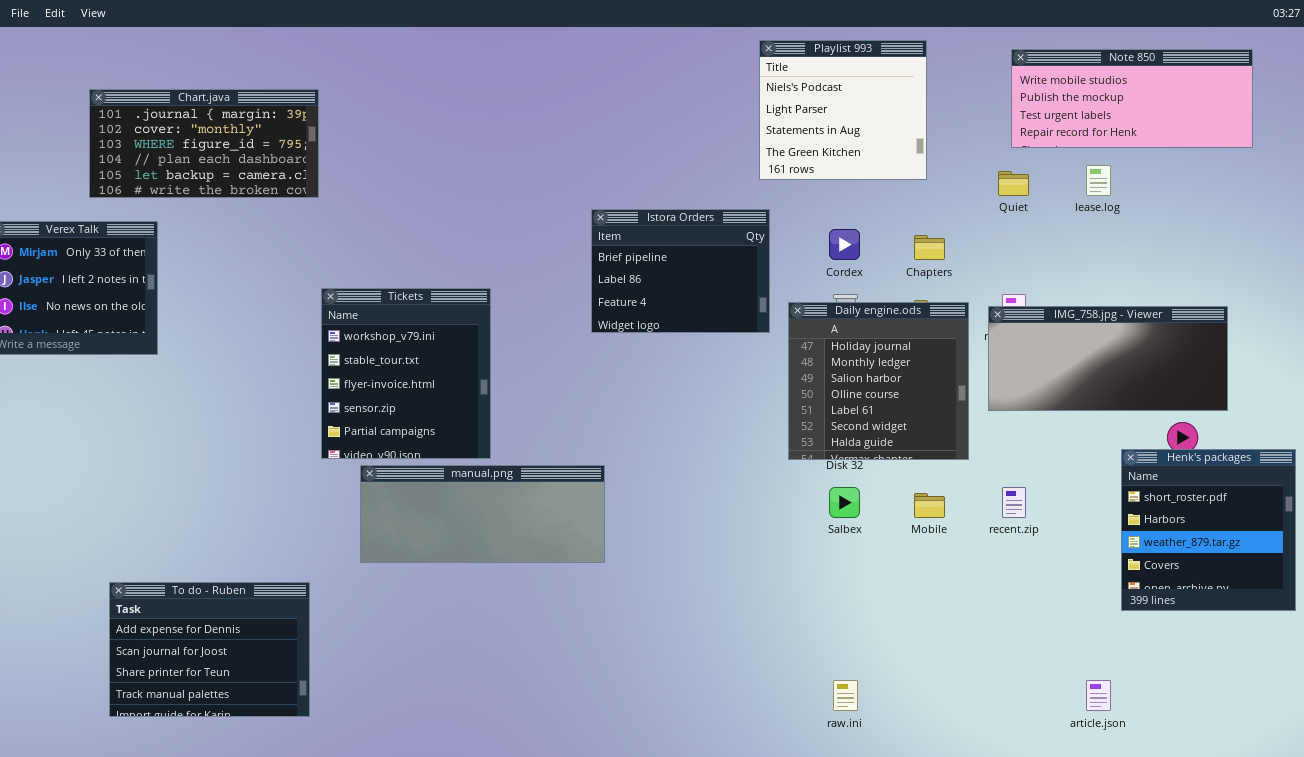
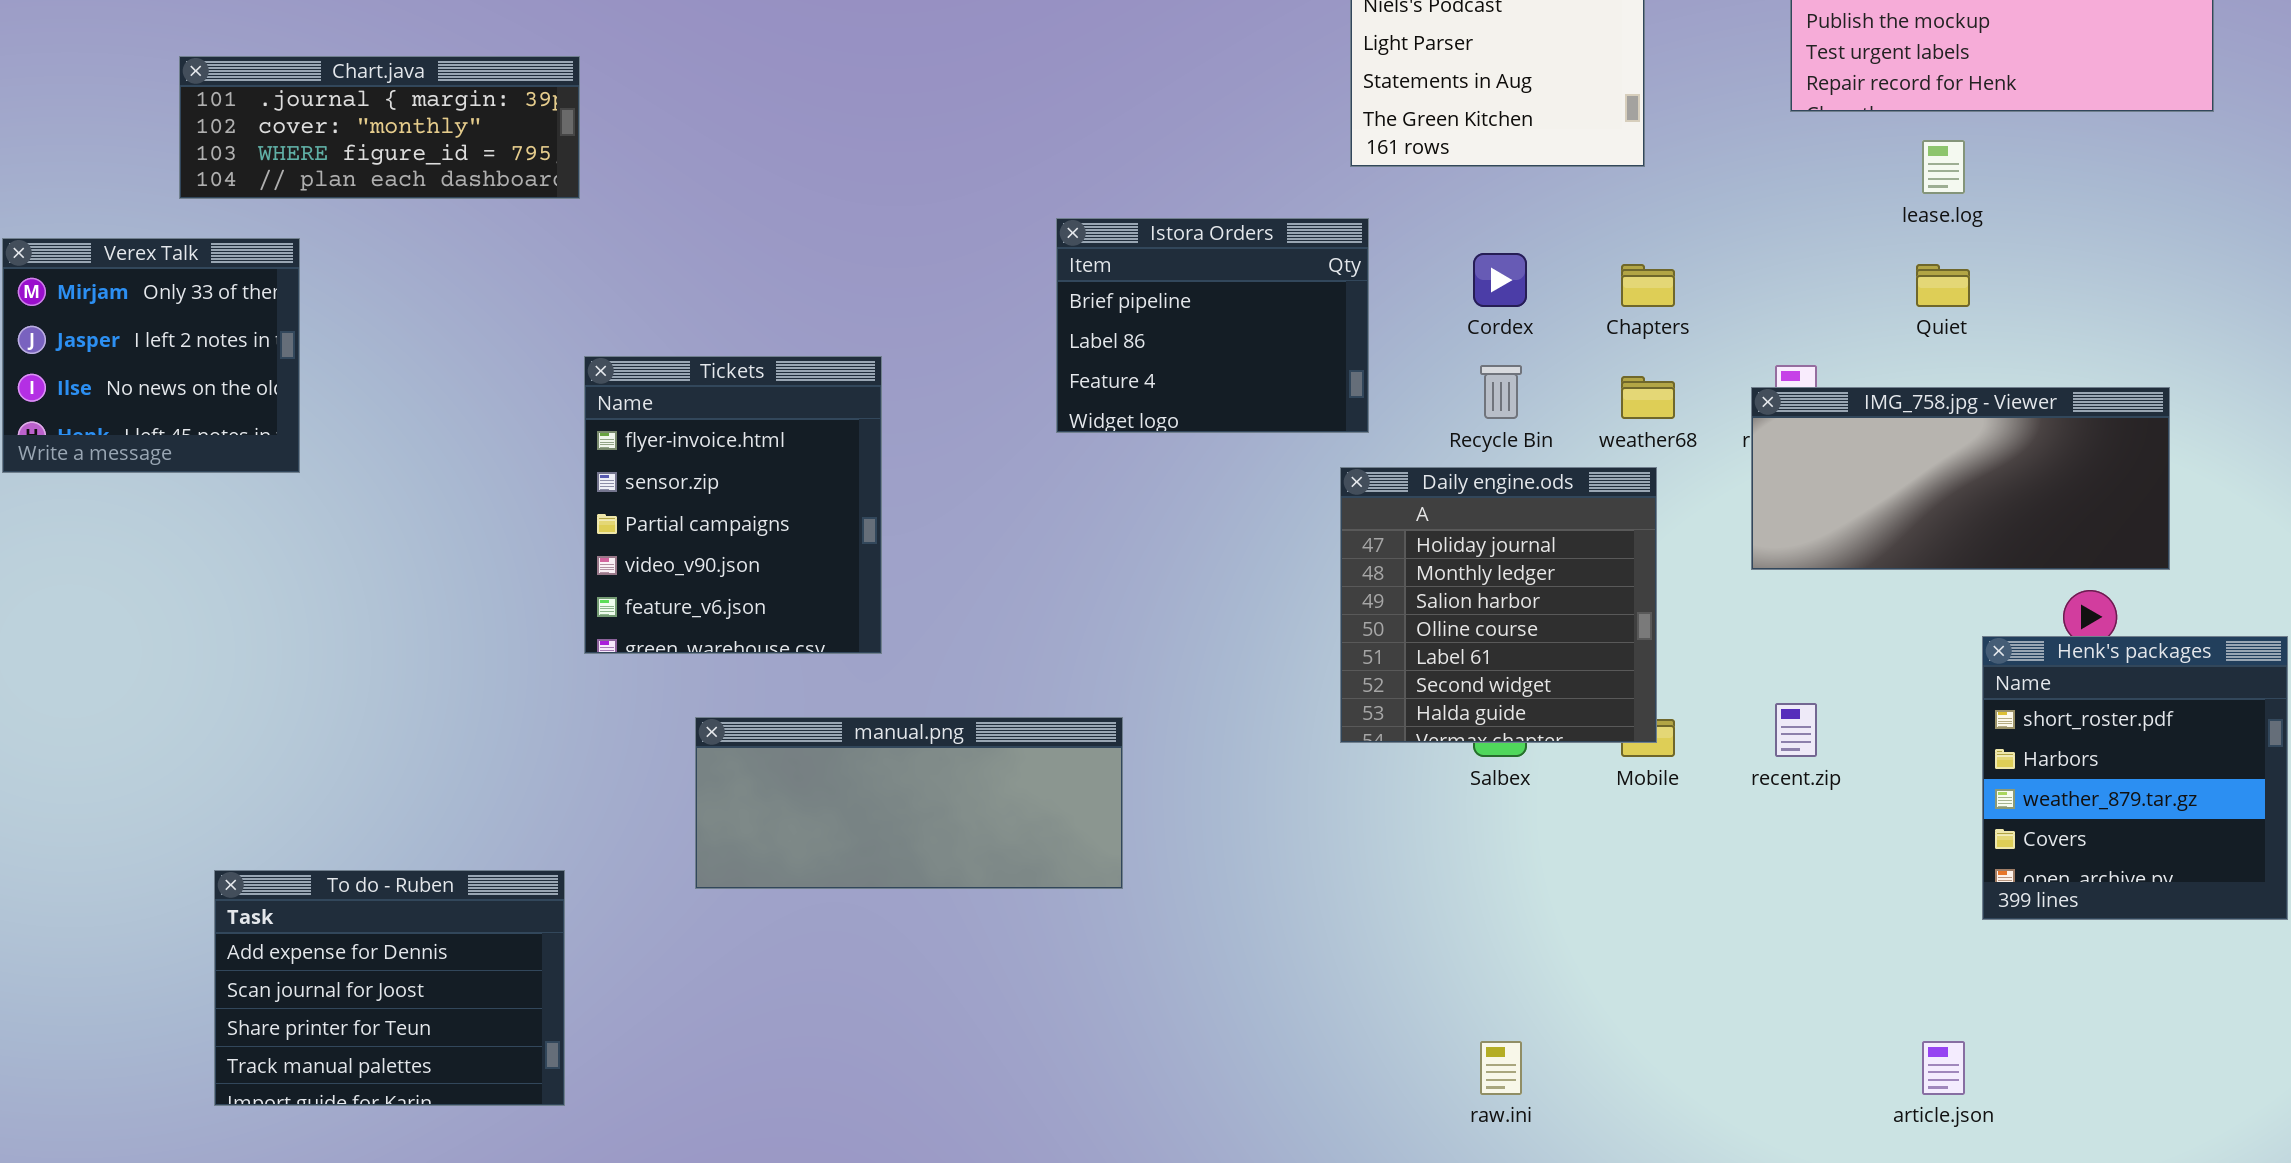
Chart.java: [89,89,319,198] -> [179,56,580,199], resized
Quiet: [998,171,1029,196] -> [1916,264,1970,307], moved
Tickets: [321,288,491,459] -> [584,356,882,654], scrolled down 2 rows
Daily engine.ods: [788,302,969,460] -> [1340,467,1657,743], moved
manual.png: [360,465,605,563] -> [695,717,1123,889], moved

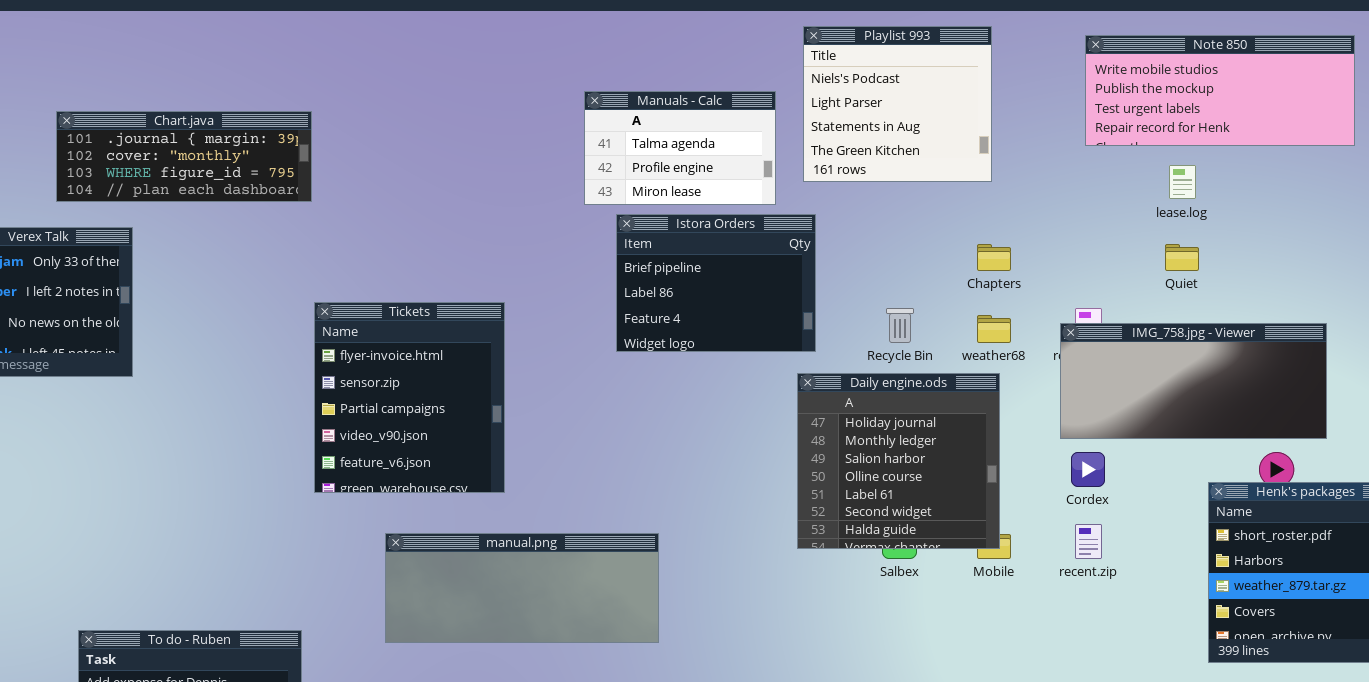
Manuals - Calc: none -> [584,91,776,205], opened
Cordex: [1473,253,1527,307] -> [1071,452,1105,487], moved

